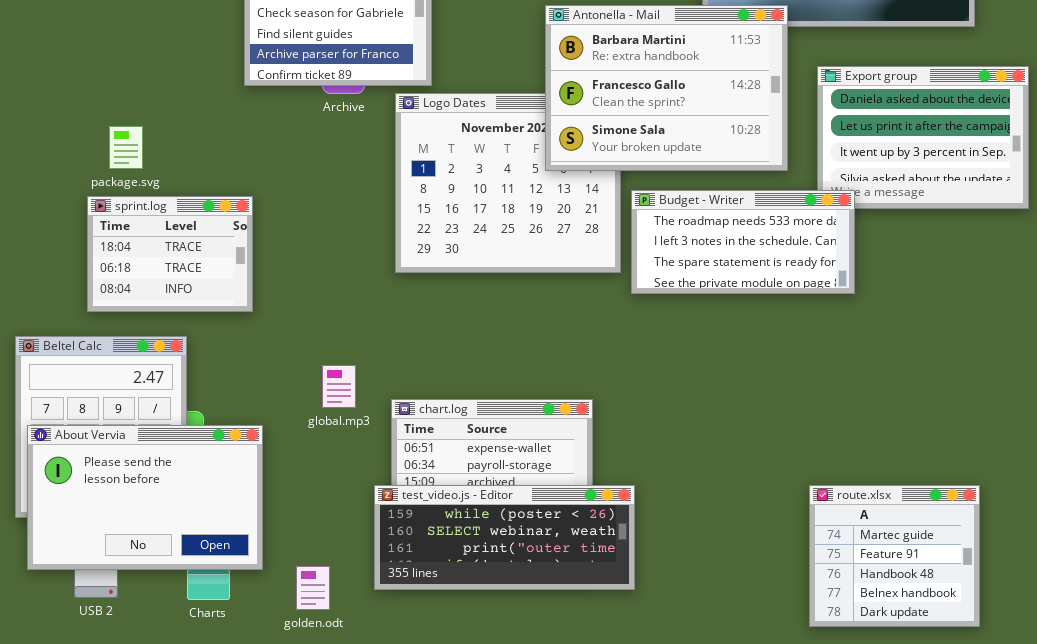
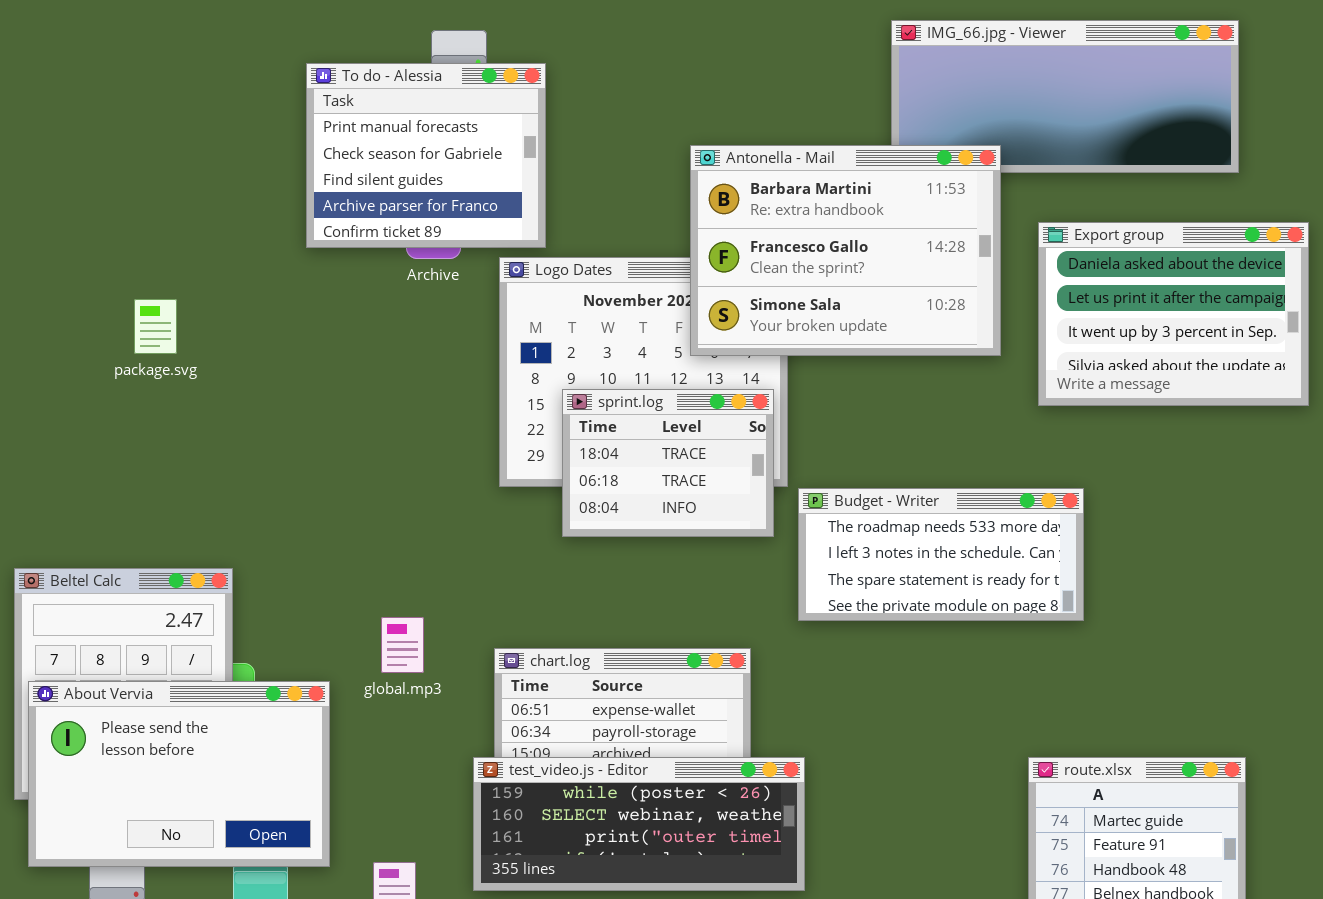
Budget - Writer: [631,190,855,294] -> [798,488,1084,621], moved
sprint.log: [87,196,253,312] -> [562,389,774,537], moved
global.mp3: [322,365,356,408] -> [381,617,424,673], moved

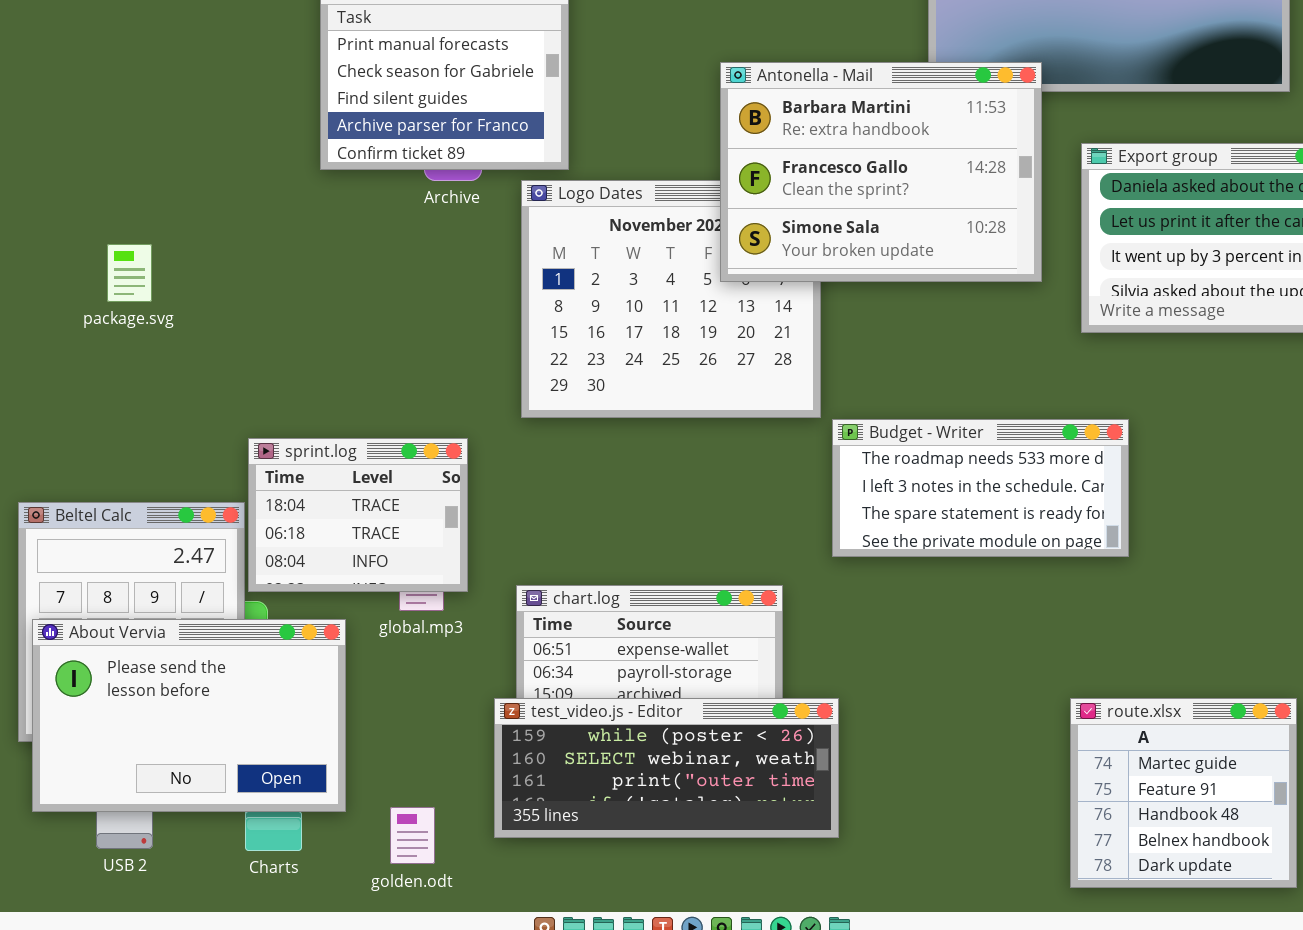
package.svg: [134,299,177,354] -> [107,244,152,302], moved
sprint.log: [562,389,774,537] -> [248,438,468,592], moved

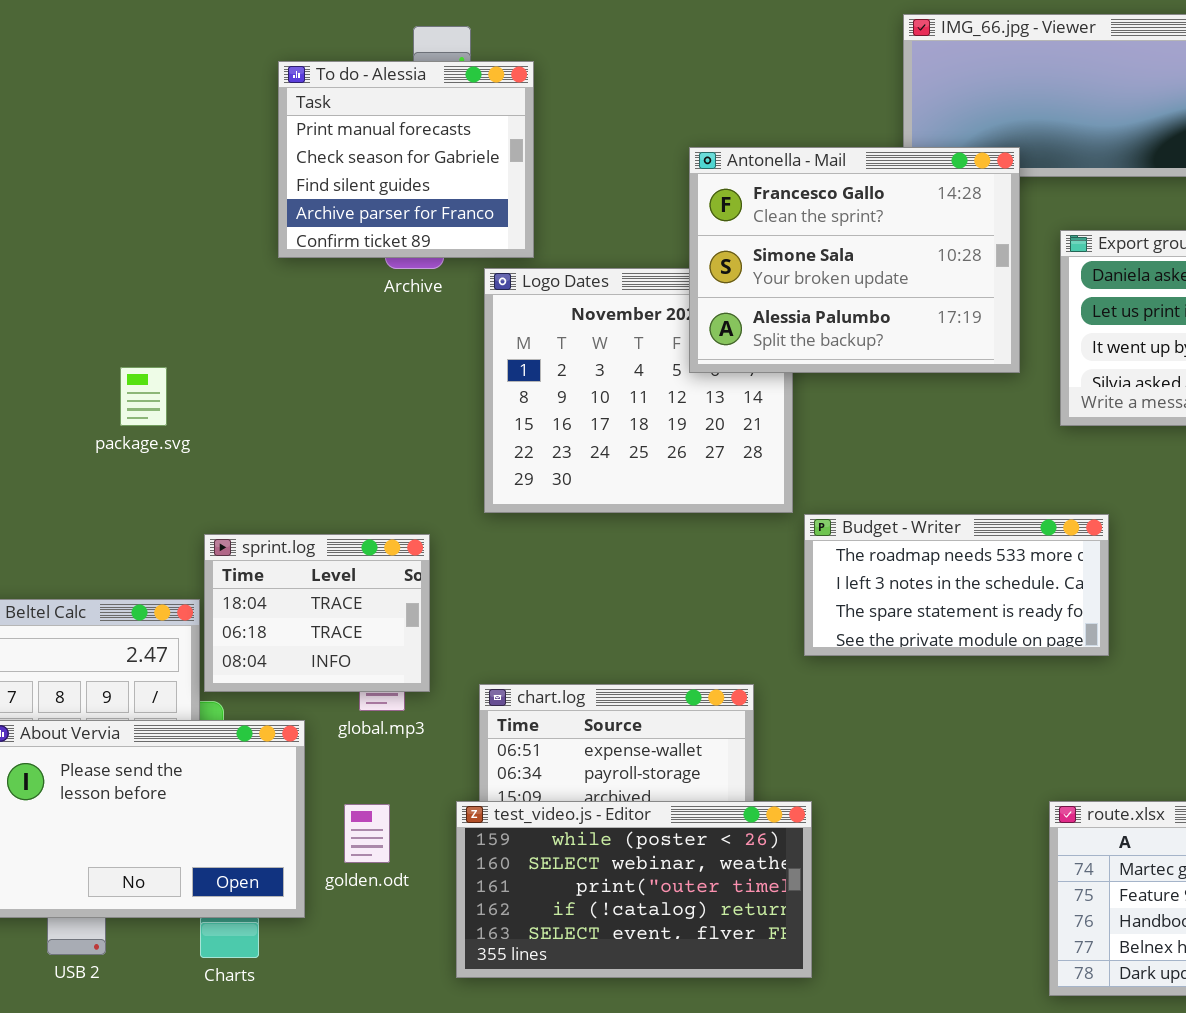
Antonella - Mail: [720,62,1042,282] -> [689,147,1020,373], scrolled down 1 row
package.svg: [107,244,152,302] -> [120,367,167,426], moved
test_video.js - Editor: [494,698,839,838] -> [456,801,812,978], resized
golden.odt: [390,807,435,864] -> [344,804,390,863], moved

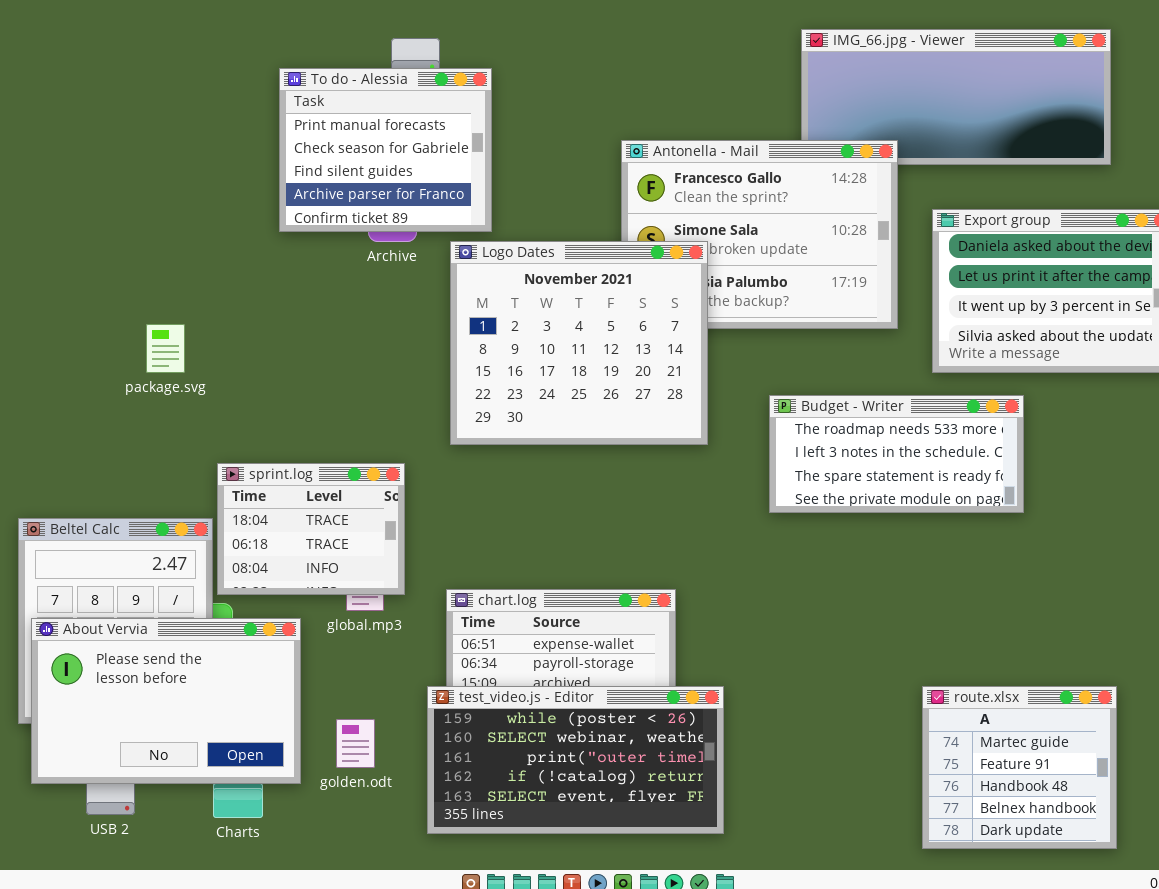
Logo Dates: [484,268,793,513] -> [450,241,708,445], raised
Budget - Writer: [804,514,1109,656] -> [769,395,1024,513], moved
golden.odt: [344,804,390,863] -> [336,719,375,768], moved

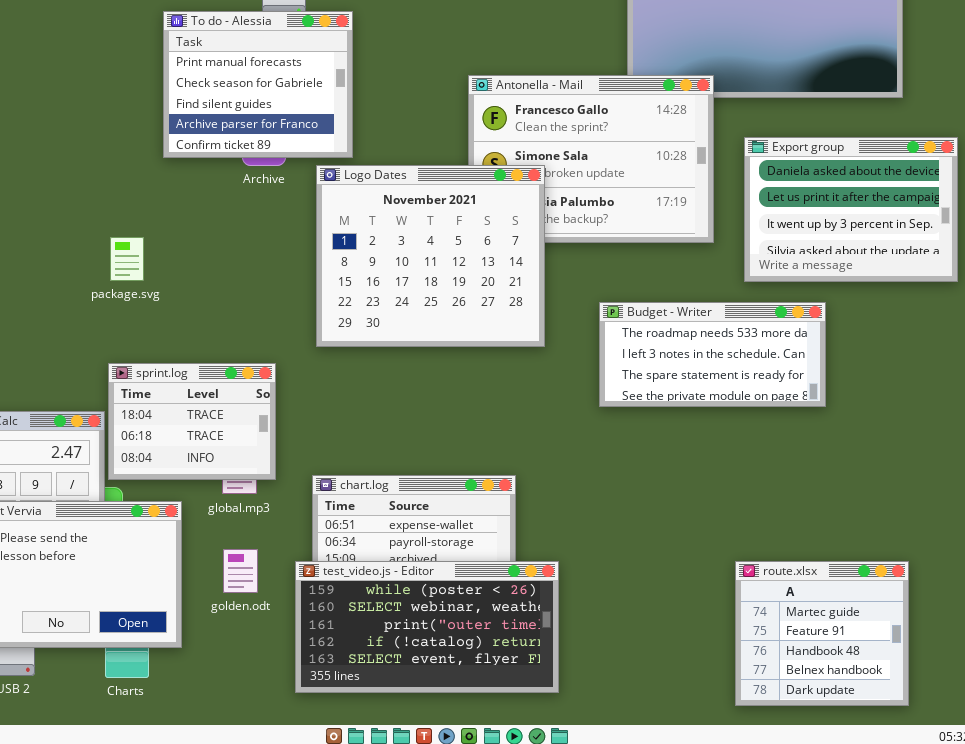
package.svg: [146,324,185,373] -> [110,237,144,281], moved
golden.odt: [336,719,375,768] -> [223,549,258,593], moved

